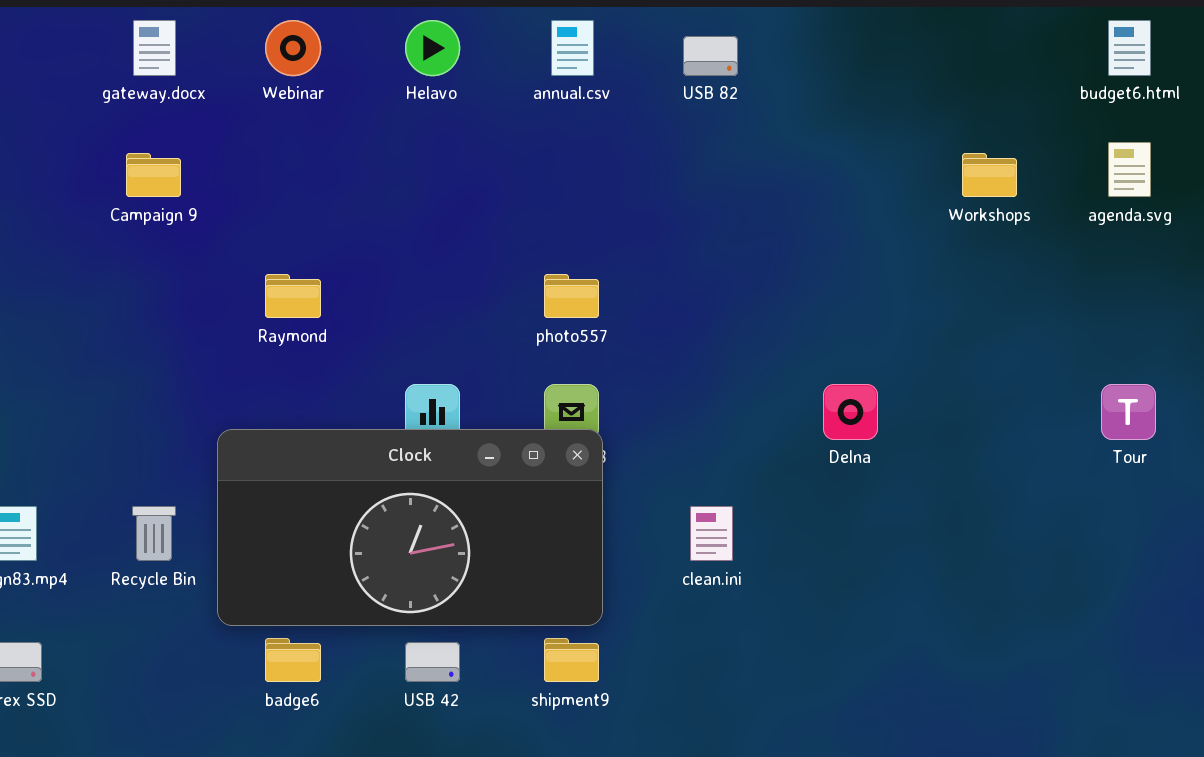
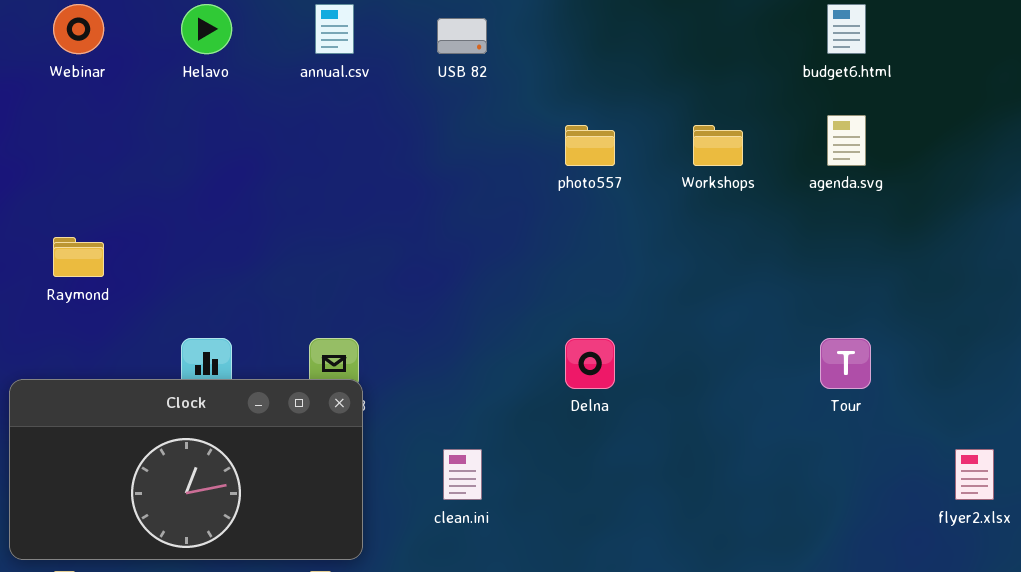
photo557: [544,274,599,318] -> [565,125,615,166], moved

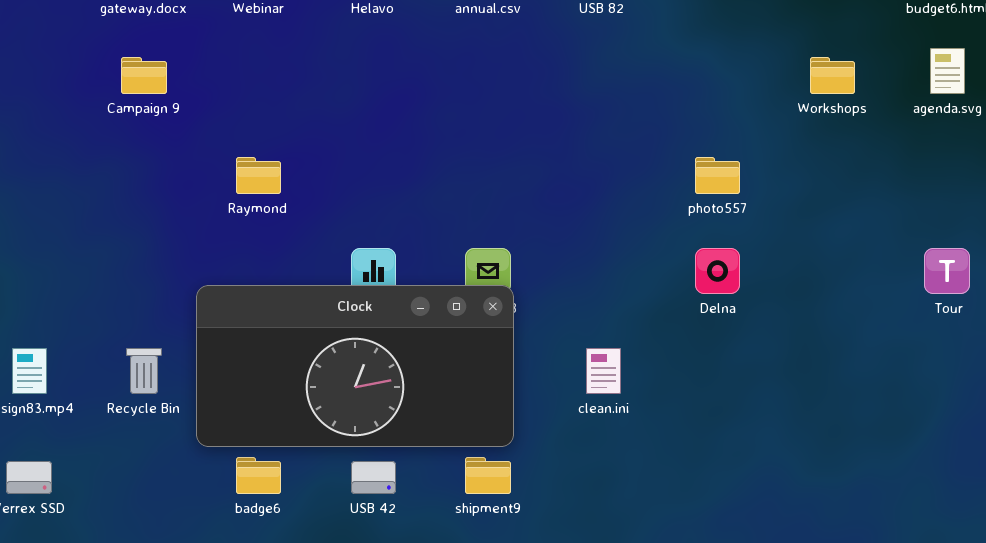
photo557: [565,125,615,166] -> [695,157,740,194], moved

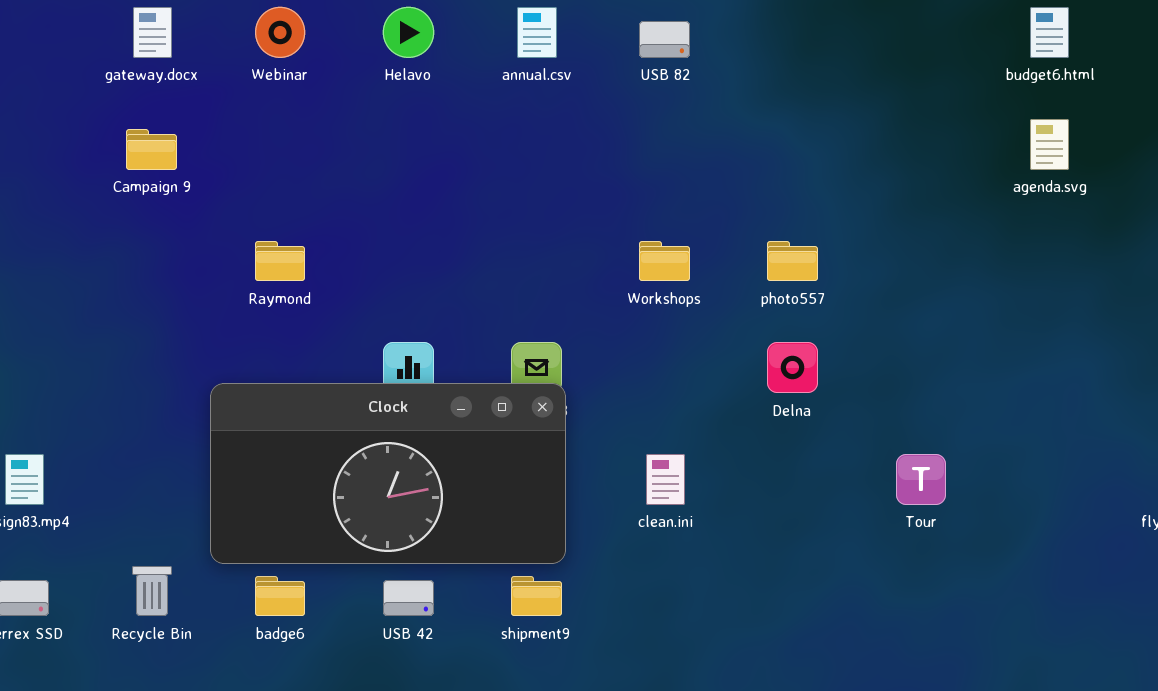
Workshops: [810,57,855,94] -> [639,241,690,281], moved
Tour: [924,248,970,294] -> [896,454,946,505], moved
Recycle Bin: [126,348,162,394] -> [132,566,172,616], moved

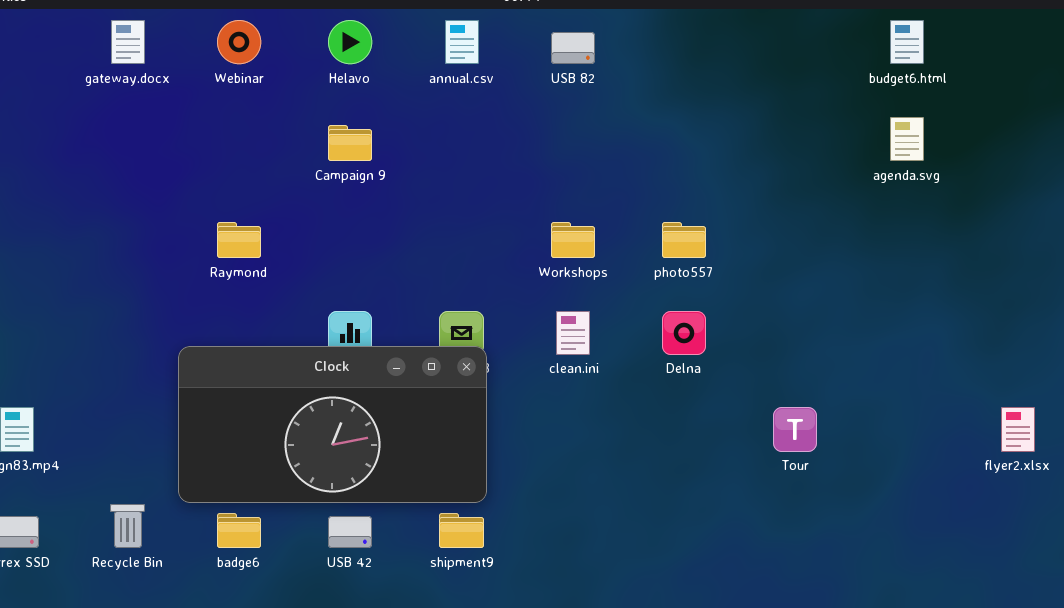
Campaign 9: [126,129,177,170] -> [328,125,372,161], moved
clean.ini: [646,454,685,505] -> [556,311,590,355], moved

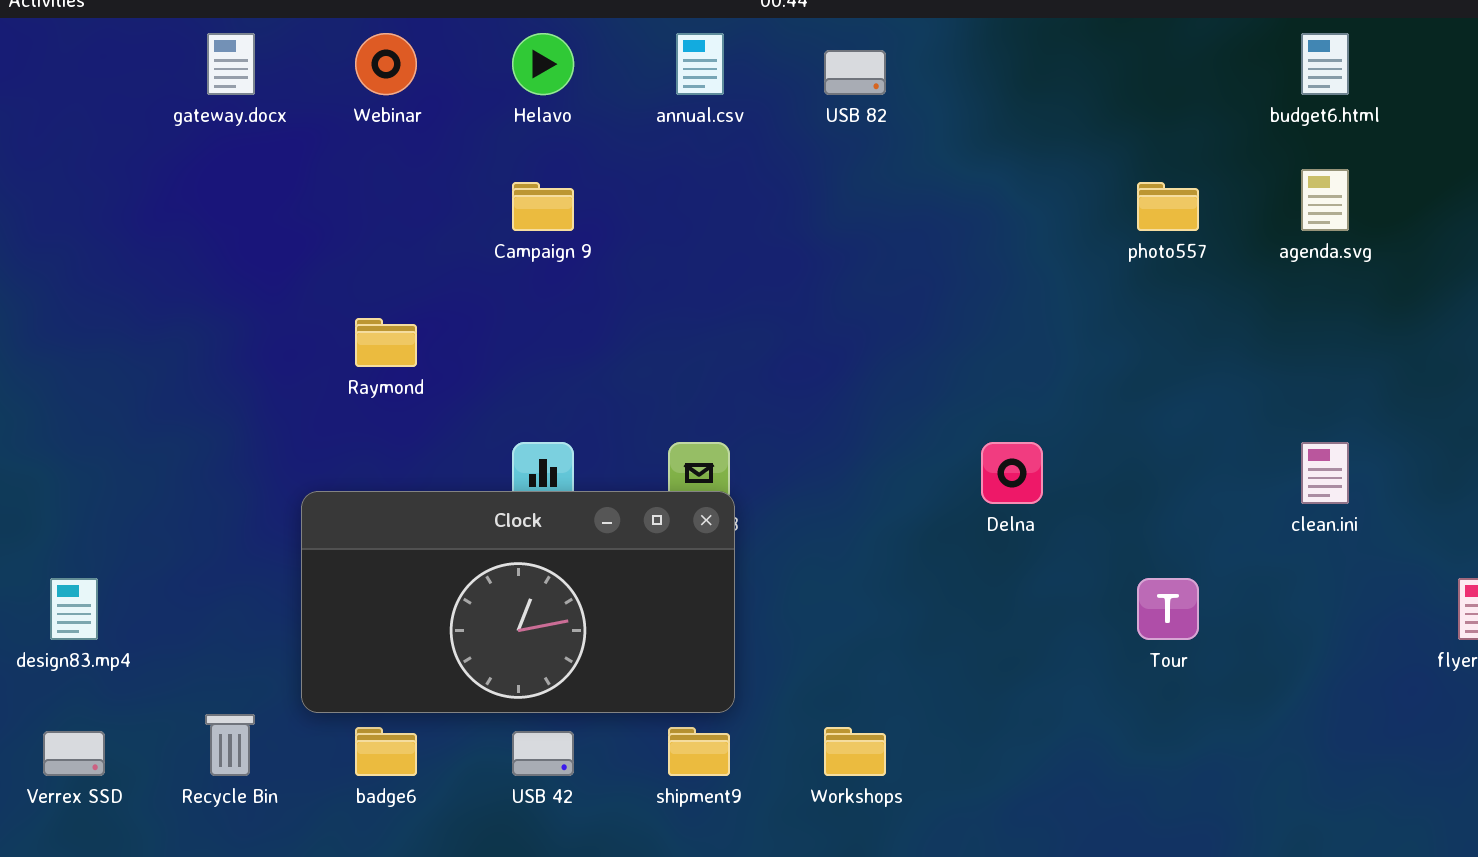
Workshops: [551,222,595,258] -> [824,727,886,776], moved
photo557: [662,222,706,258] -> [1137,182,1199,231], moved
clean.ini: [556,311,590,355] -> [1301,442,1349,504], moved

